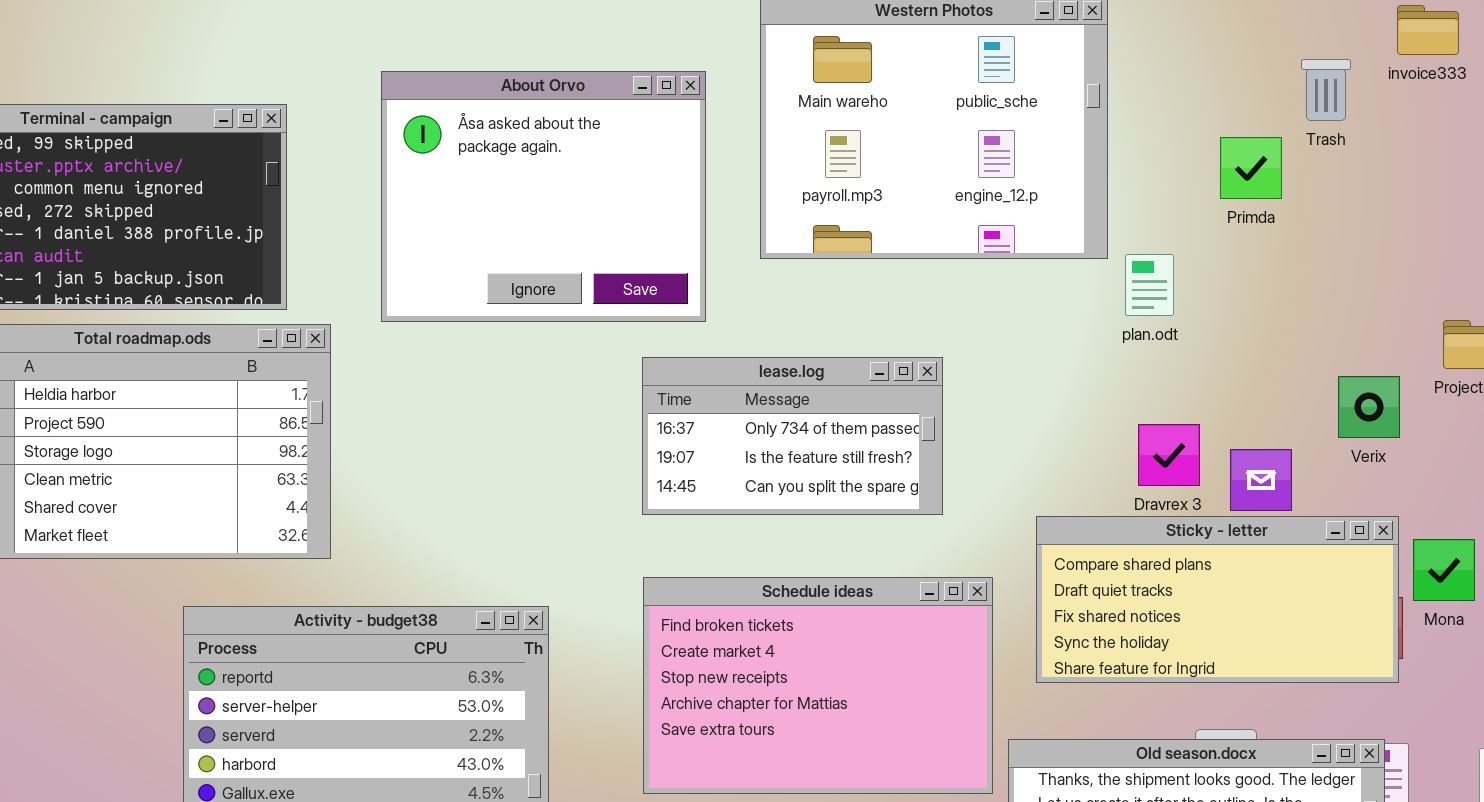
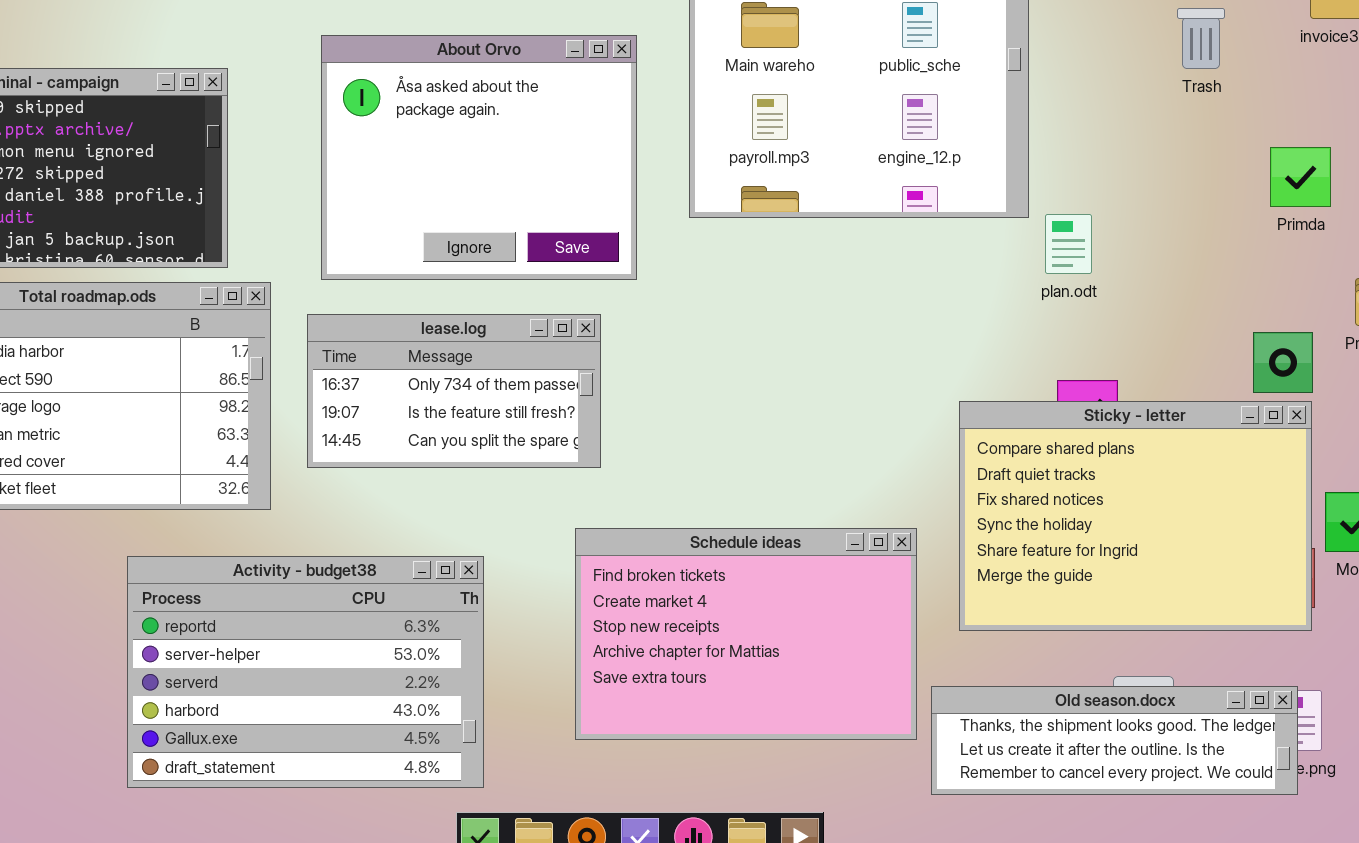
Trash: [1301,59,1351,121] -> [1177,8,1225,69], moved
Primda: [1220,137,1282,199] -> [1270,147,1331,207], moved
lease.log: [642,357,943,515] -> [307,314,601,468], moved
Sticky - letter: [1036,516,1399,683] -> [959,401,1312,631], resized

